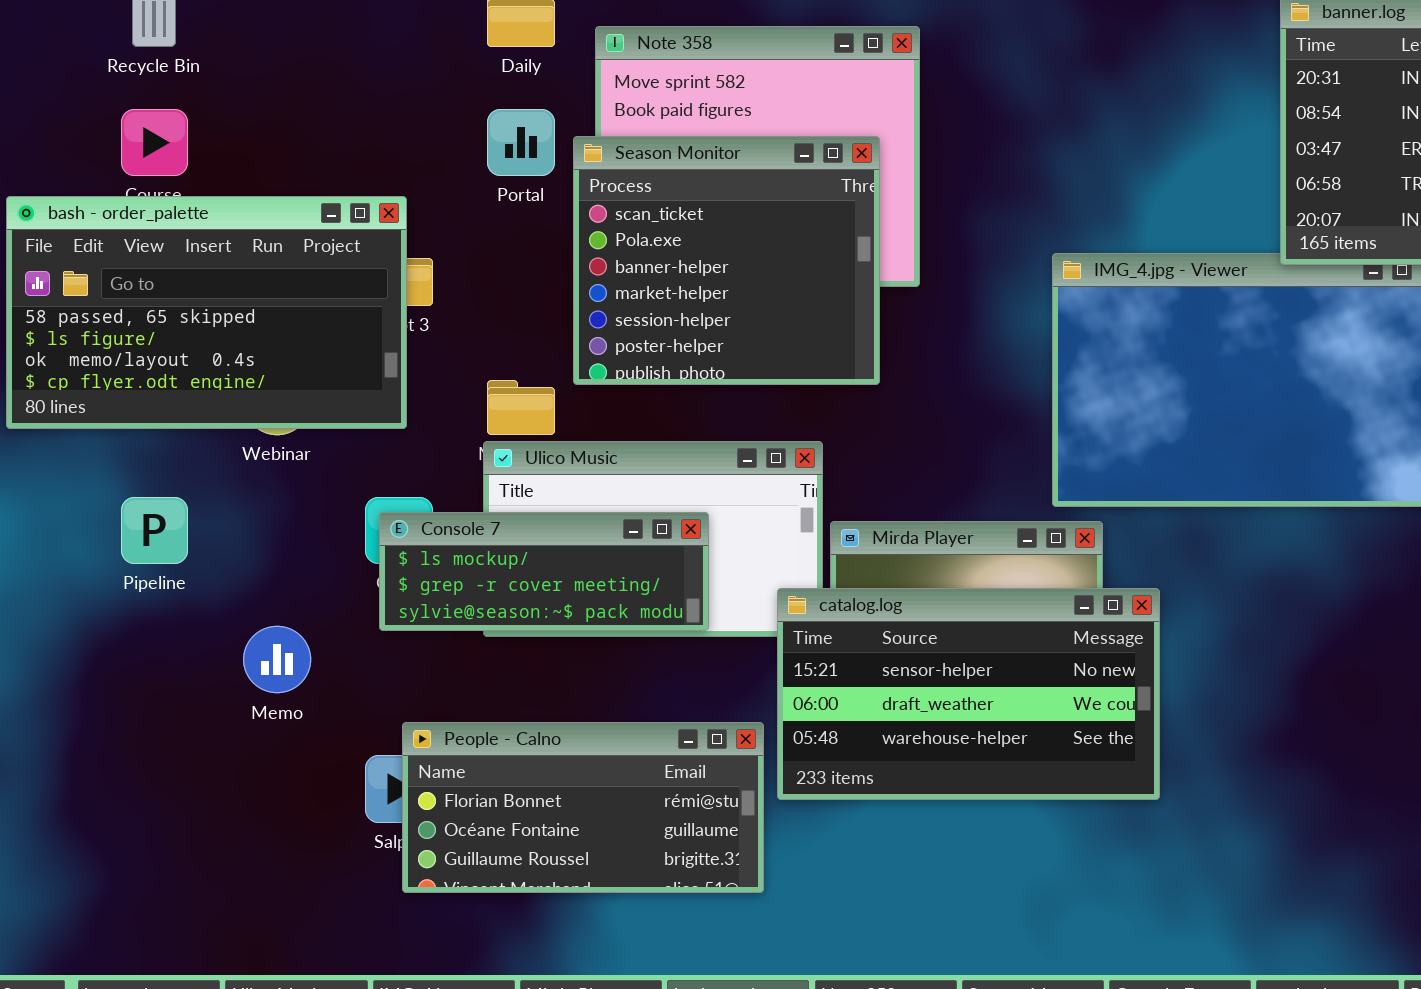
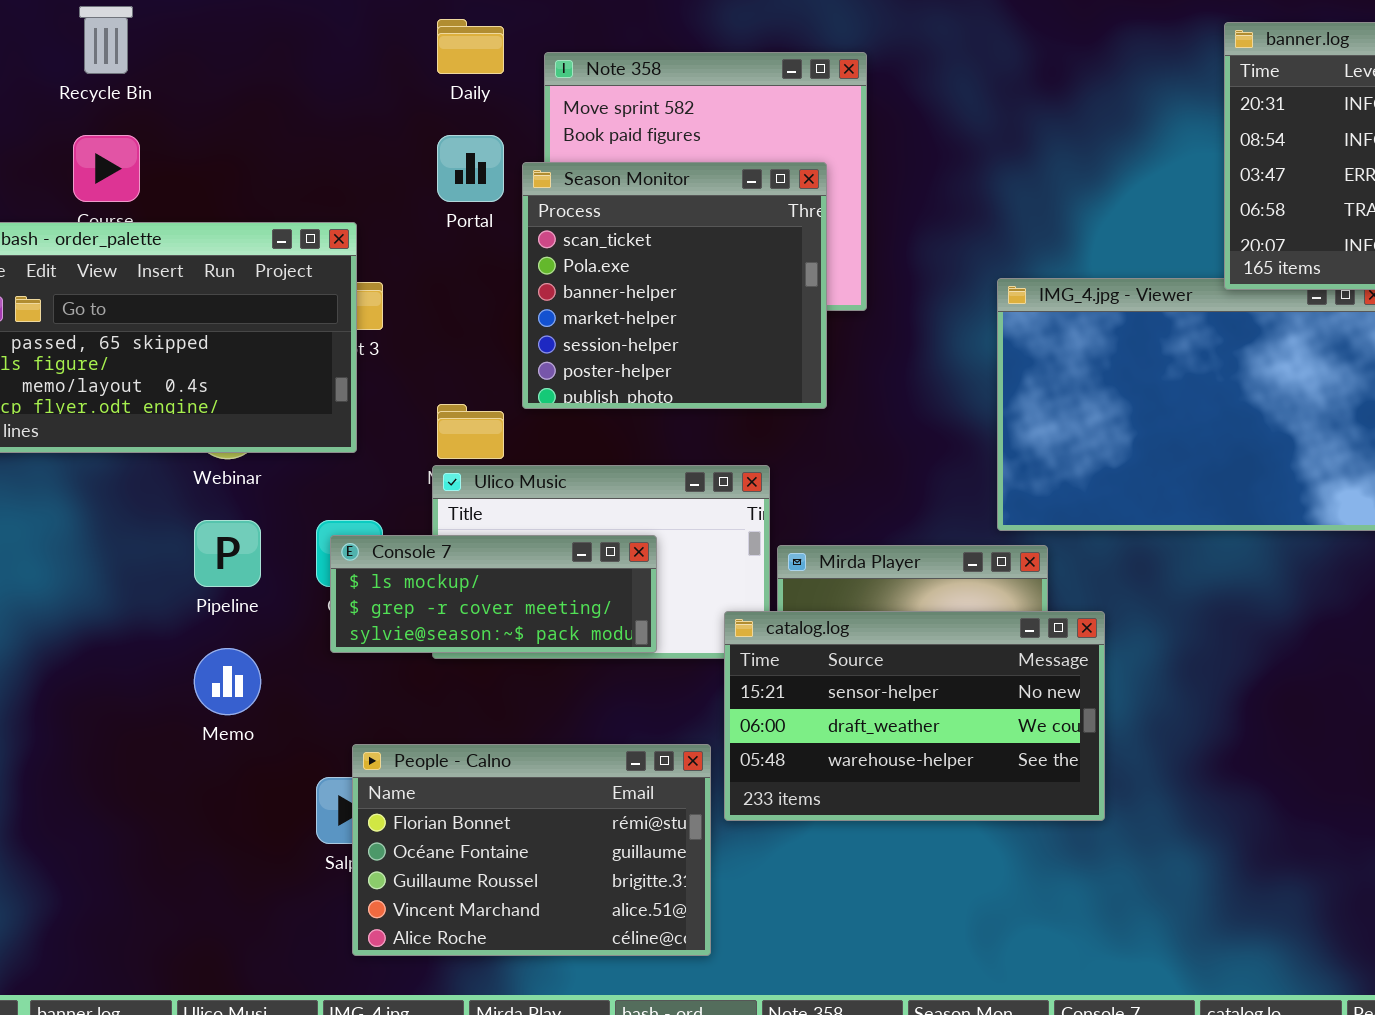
Pipeline: [121,497,188,564] -> [194,520,261,587], moved
People - Calno: [402,722,764,893] -> [352,744,711,956], resized

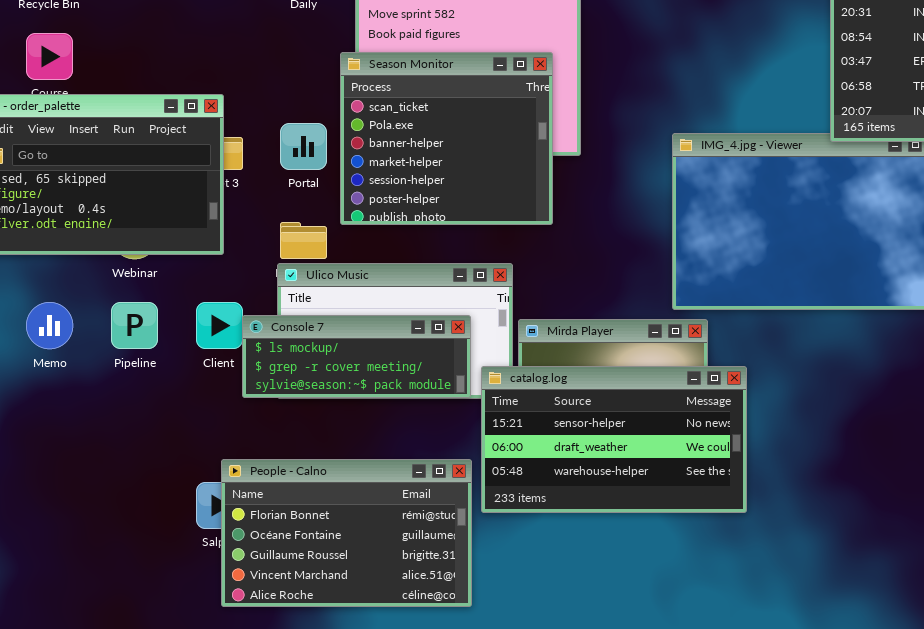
Portal: [437,135,504,202] -> [280,123,327,170], moved
Console 7: [330,535,657,653] -> [242,315,471,398], moved
Memo: [194,648,261,715] -> [26,302,73,349], moved

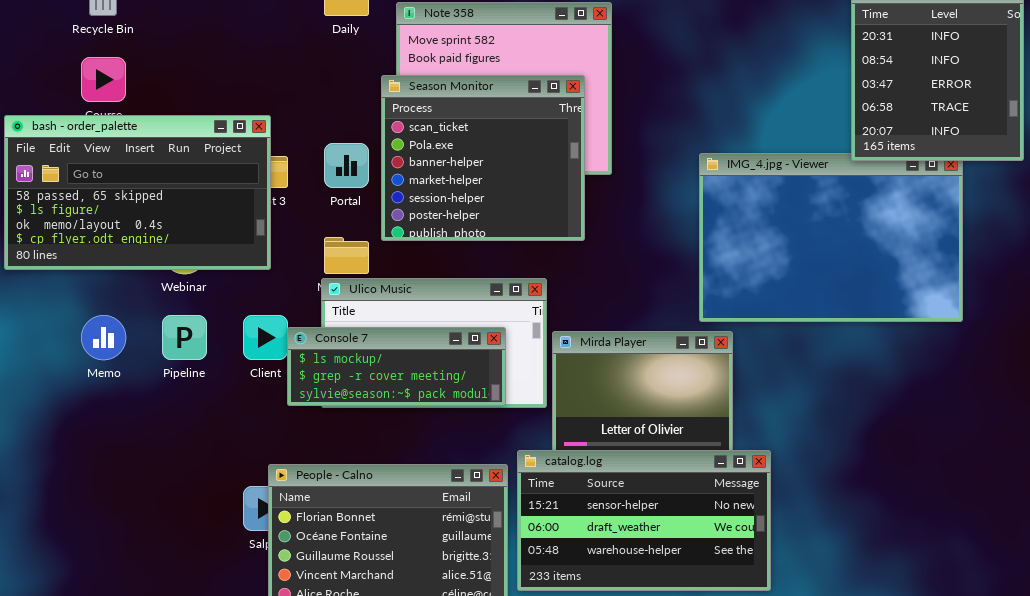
catalog.log: [481,366,747,513] -> [517,450,771,591], moved

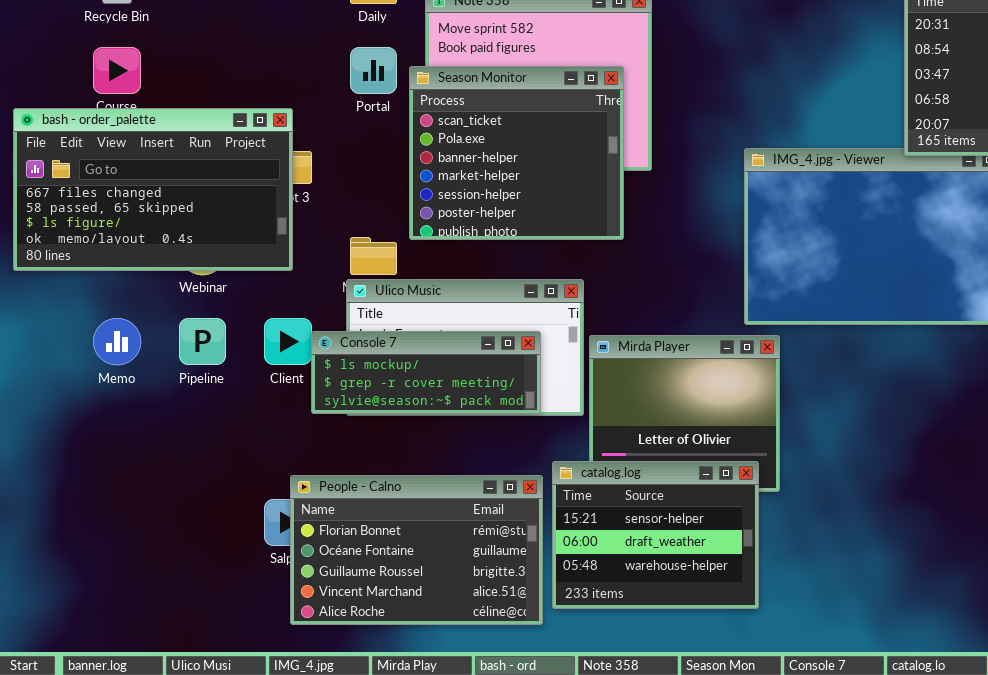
bash - order_palette: [4,115,271,270] -> [13,108,293,271], scrolled up 1 row
Portal: [324,143,369,188] -> [350,47,397,94], moved
catalog.log: [517,450,771,591] -> [552,461,759,609], resized

